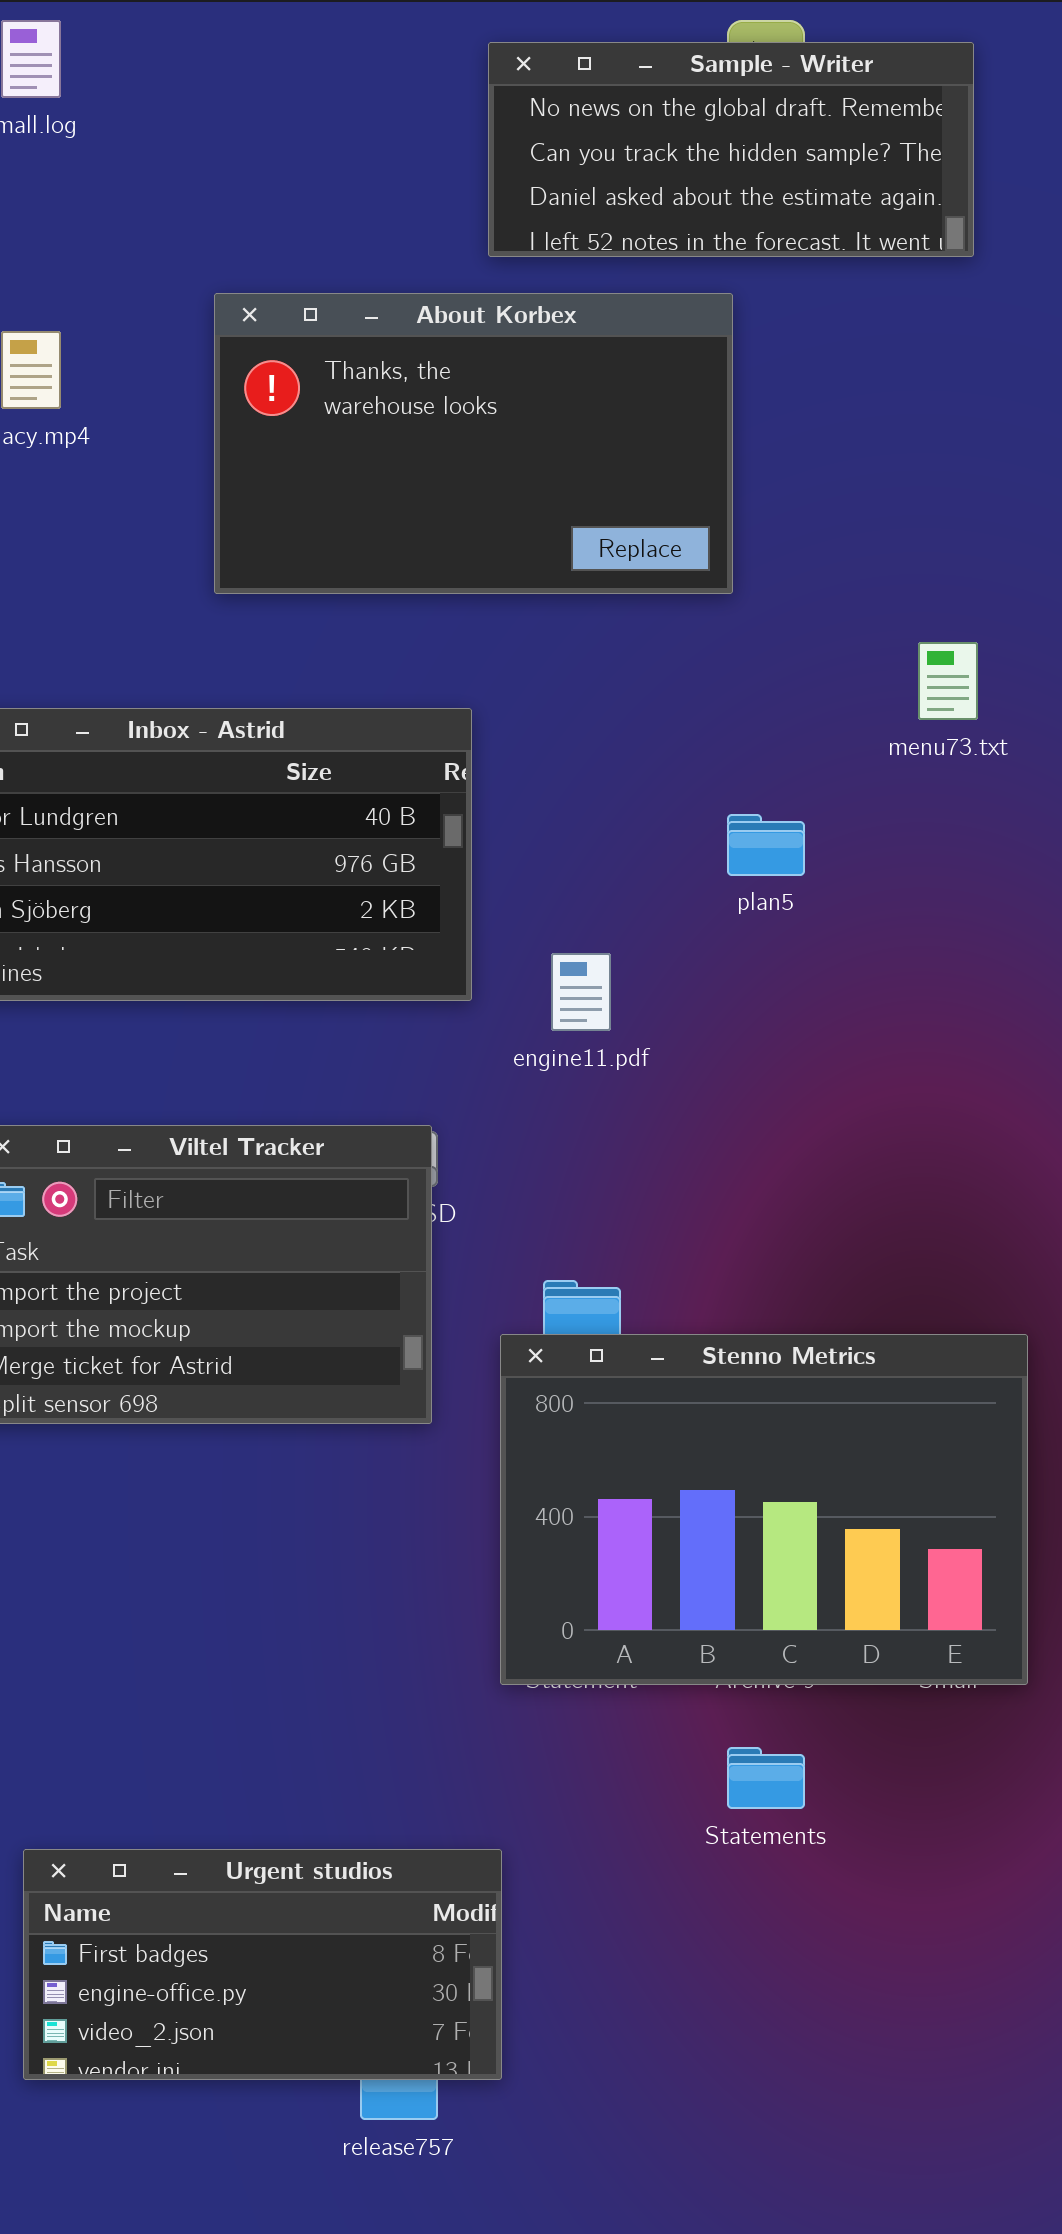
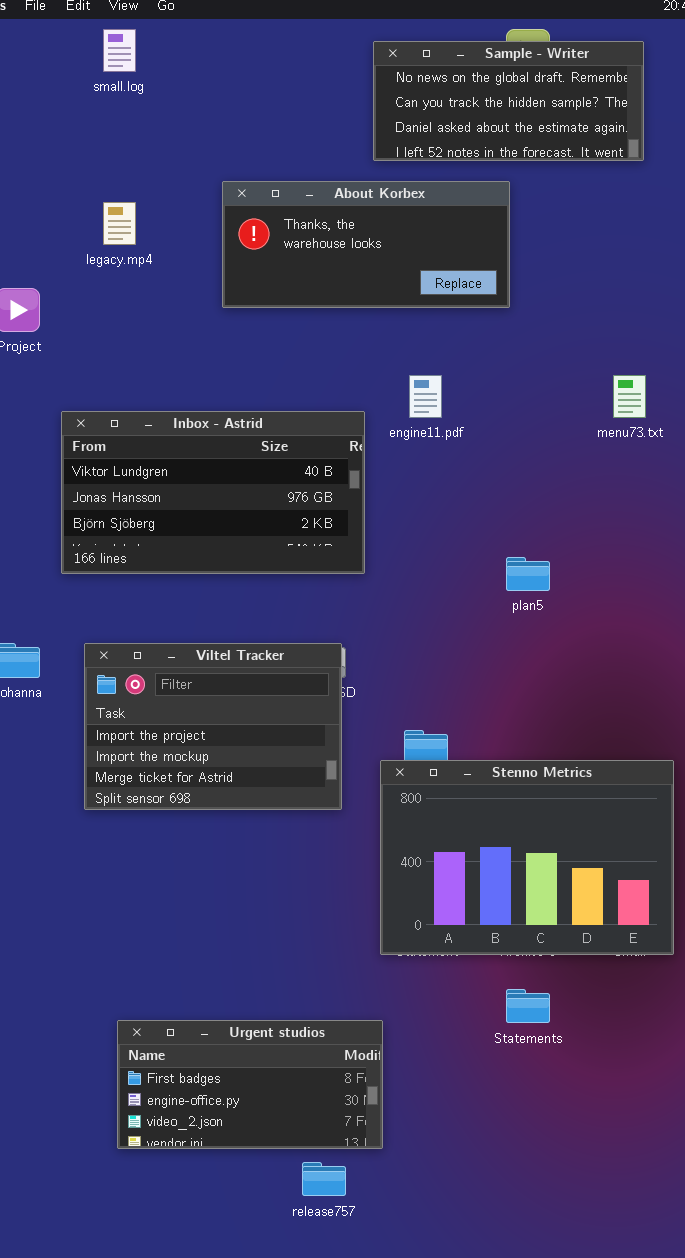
About Korbex: [214,293,733,594] -> [222,181,510,308], resized
plan5: [727,814,805,876] -> [506,557,550,591], moved
engine11.pdf: [551,953,611,1031] -> [409,375,442,418], moved
Urgent studios: [23,1849,502,2080] -> [117,1020,383,1149], moved

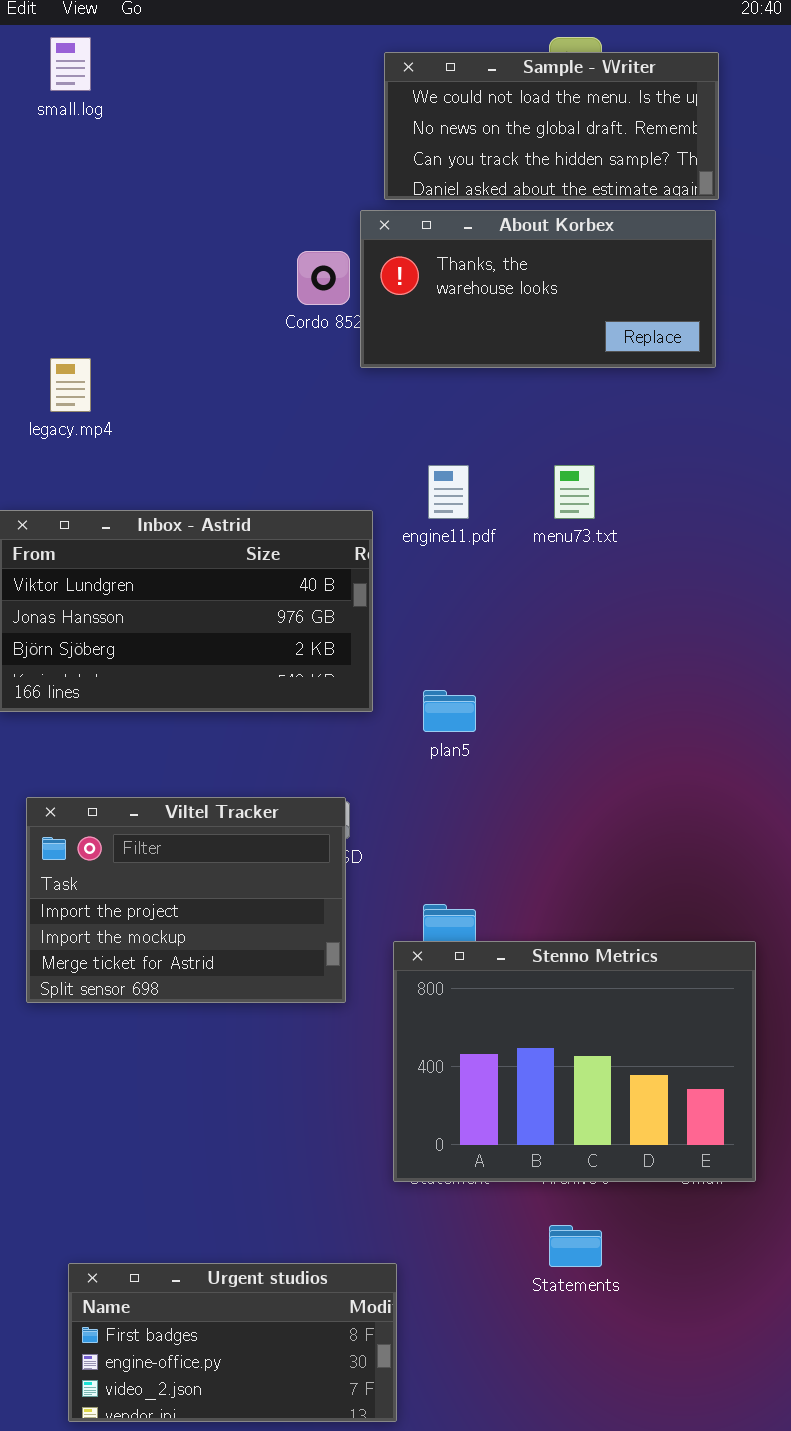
Sample - Writer: [373,41,644,161] -> [384,52,719,200], scrolled up 1 row
About Korbex: [222,181,510,308] -> [360,210,716,368], moved
legacy.mp4: [103,202,136,245] -> [50,358,91,412], moved
menu73.txt: [613,375,646,418] -> [554,465,595,519], moved
plan5: [506,557,550,591] -> [423,690,476,732], moved

